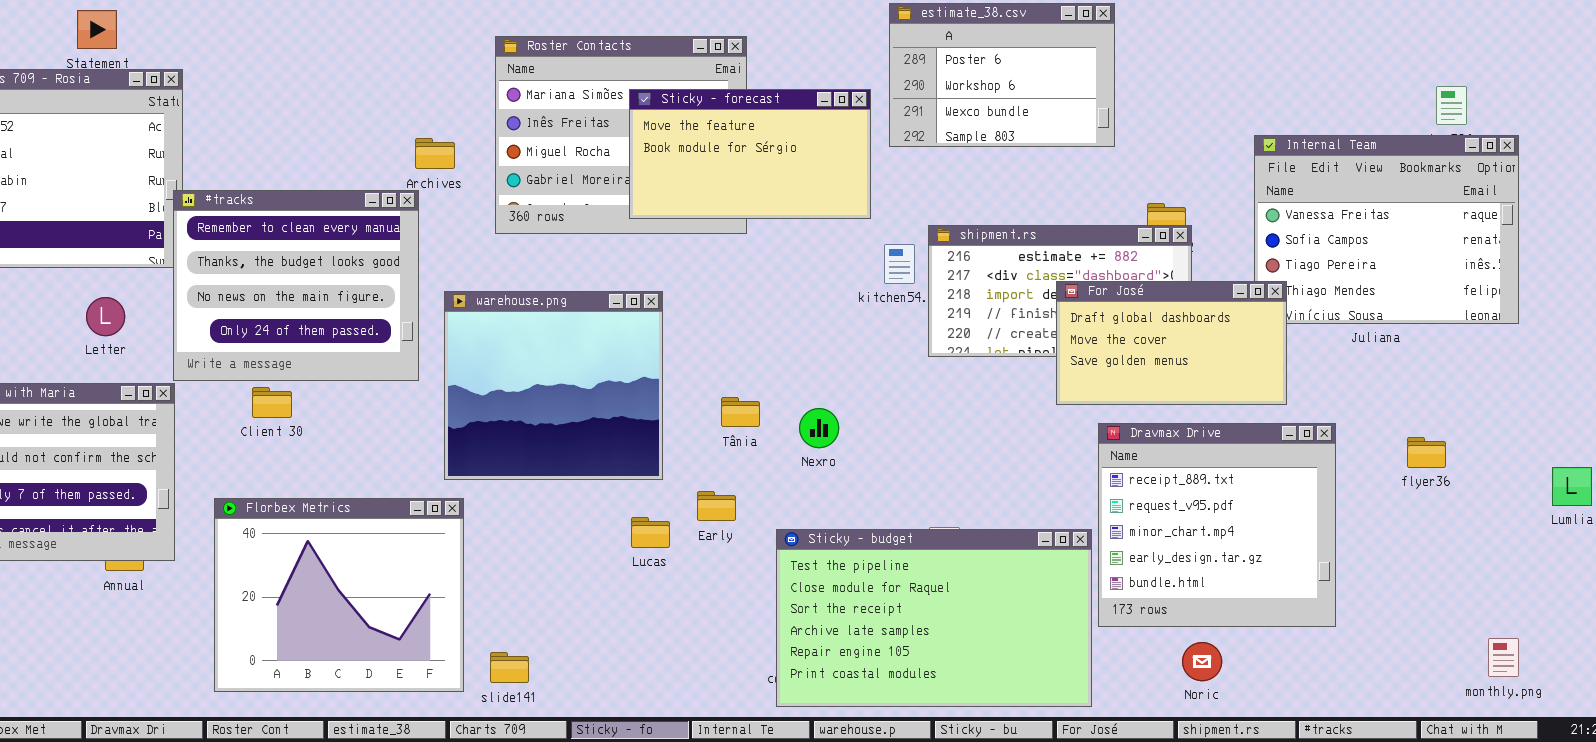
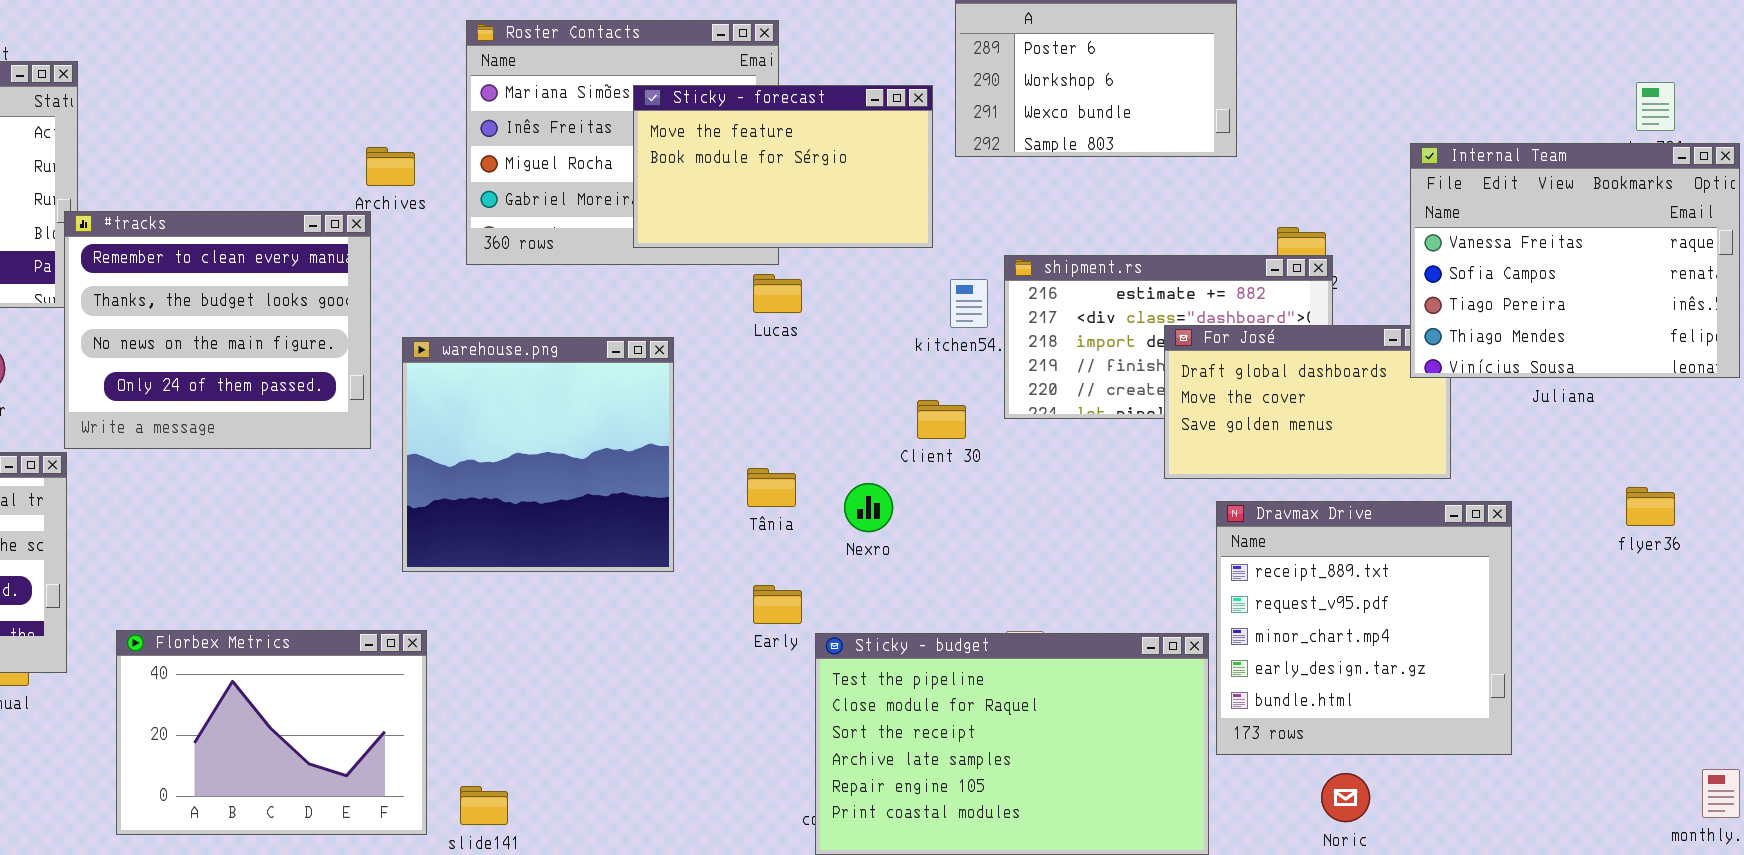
Internal Team: [1254,135,1519,324] -> [1410,143,1740,378], raised
Client 30: [252,387,292,418] -> [917,400,966,439], moved
flyer36: [1407,437,1446,468] -> [1626,487,1675,526], moved
Early: [697,491,736,521] -> [753,585,802,624], moved
Florbex Metrics: [214,498,464,692] -> [116,630,427,835], resized
Lucas: [631,517,670,548] -> [753,274,802,313], moved

